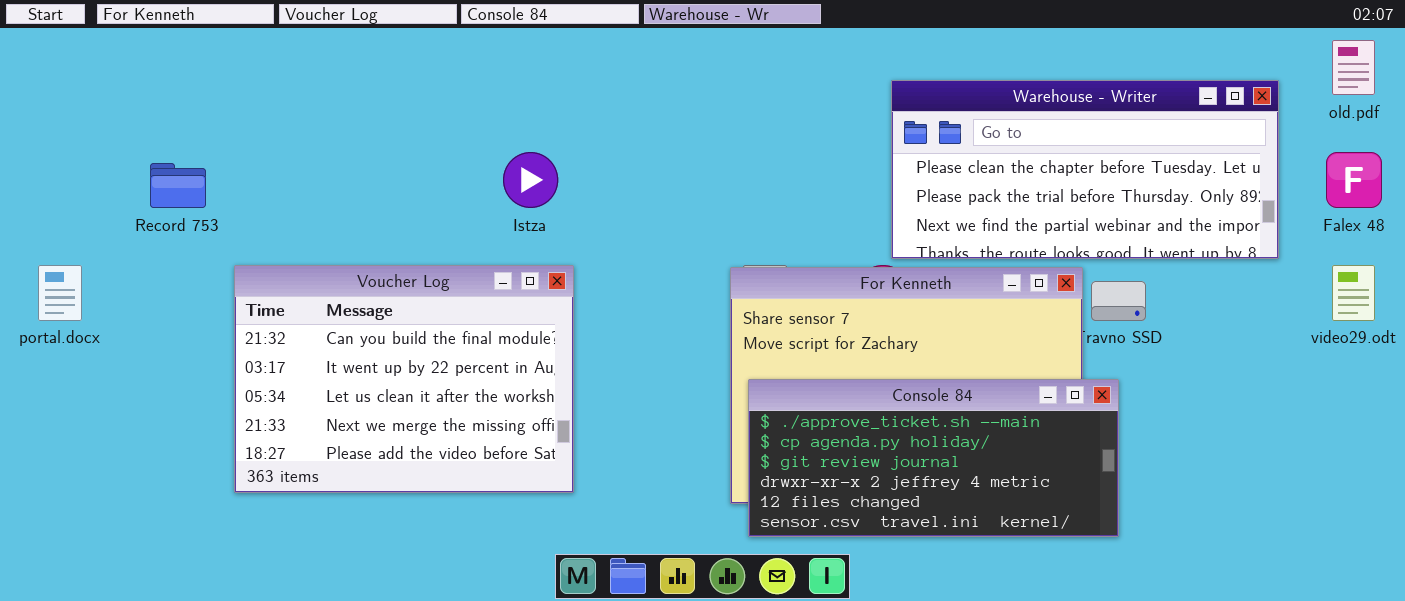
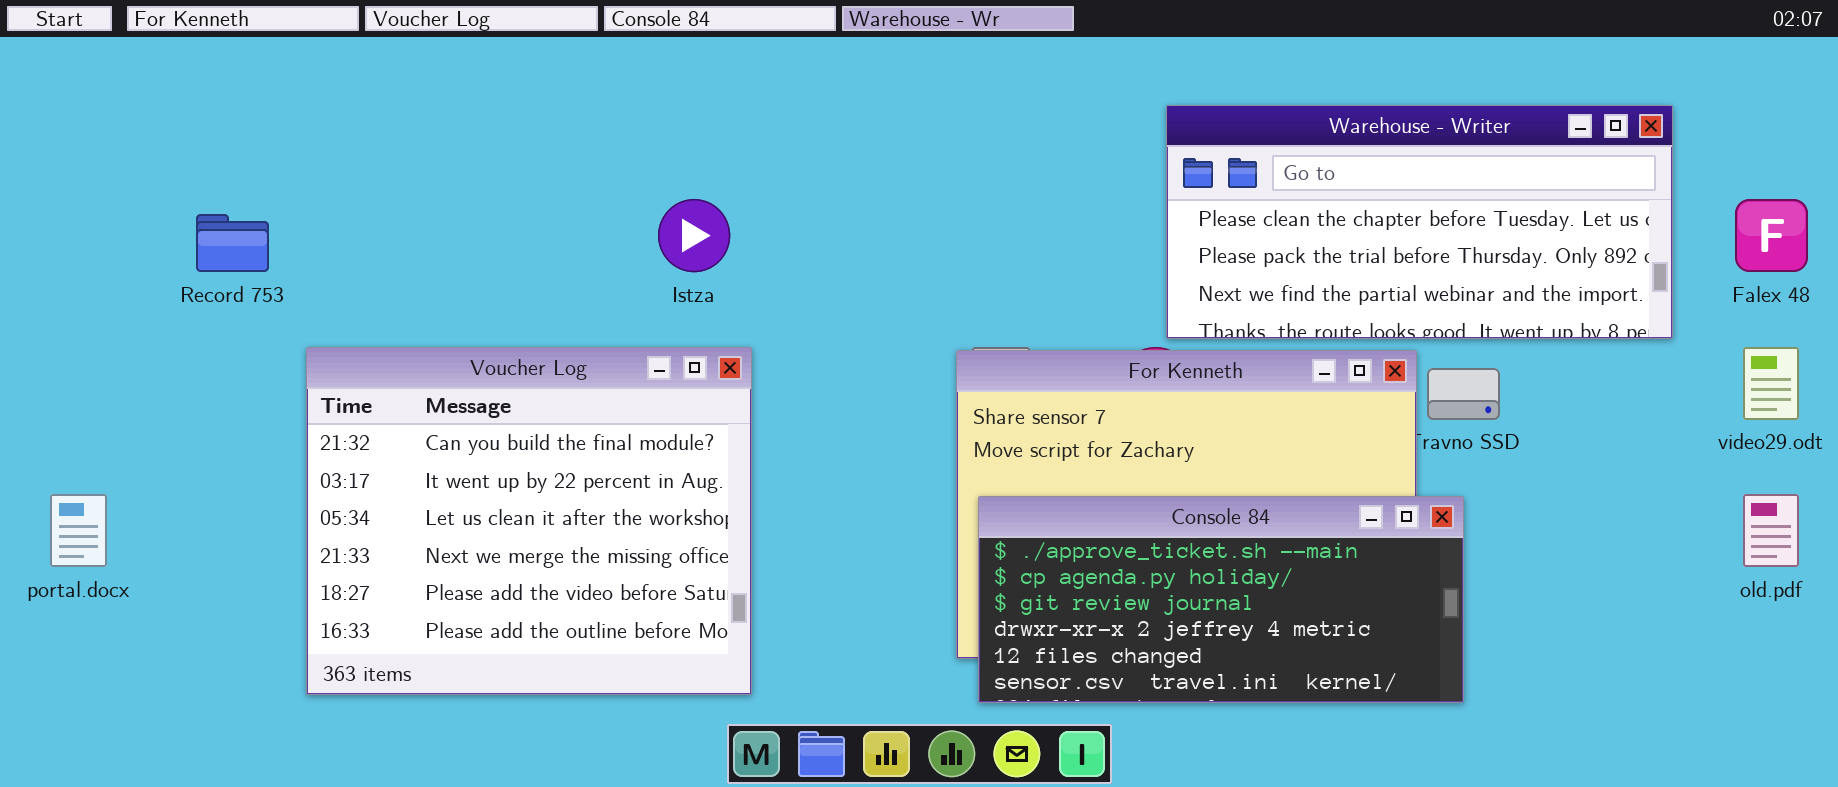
old.pdf: [1332,40,1375,95] -> [1743,494,1799,567], moved
portal.docx: [38,265,82,321] -> [50,494,107,567], moved
Voucher Log: [234,265,574,493] -> [306,347,752,695], resized

